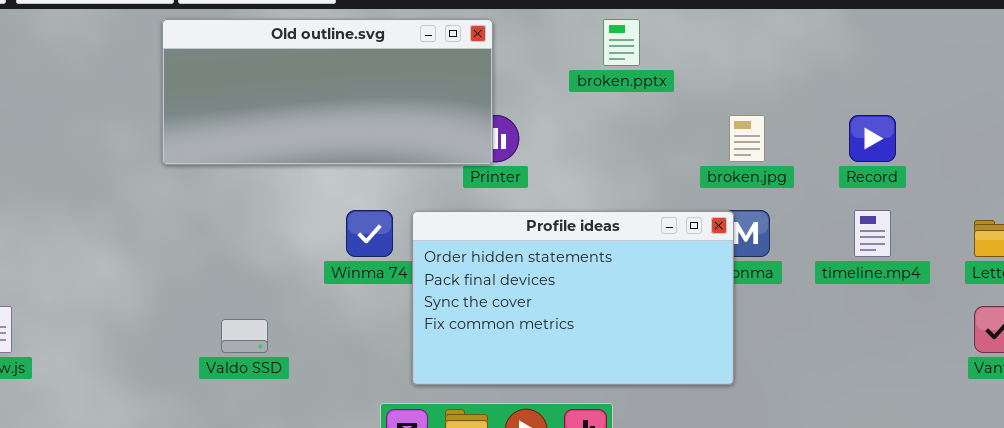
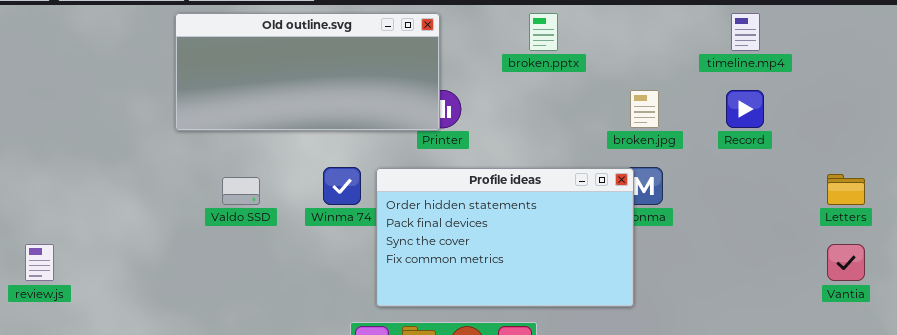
timeline.mp4: [854,210,891,257] -> [731,13,760,51], moved
Valdo SSD: [221,319,268,353] -> [222,177,260,205], moved

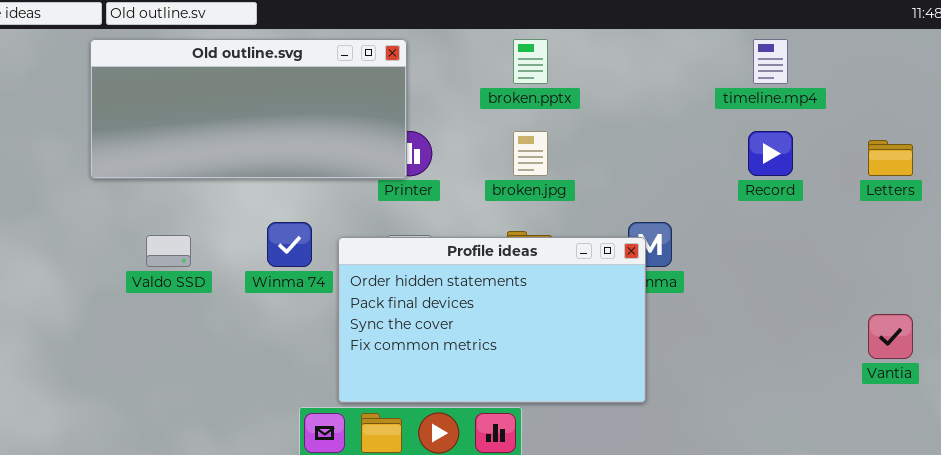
broken.jpg: [630,90,659,128] -> [513,131,548,176], moved
Profile ideas: [376,168,634,307] -> [338,237,646,403], moved
Letters: [827,174,865,205] -> [868,140,913,176], moved

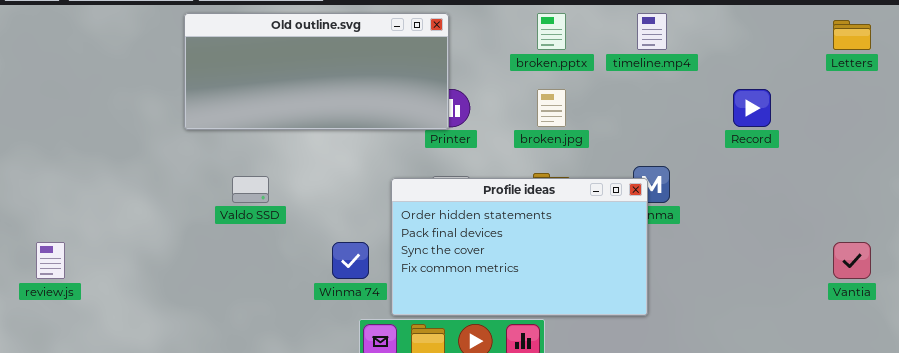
timeline.mp4: [753,39,788,84] -> [637,13,667,50], moved
Letters: [868,140,913,176] -> [833,20,871,50], moved
Winma 74: [267,222,312,267] -> [332,242,369,279], moved

